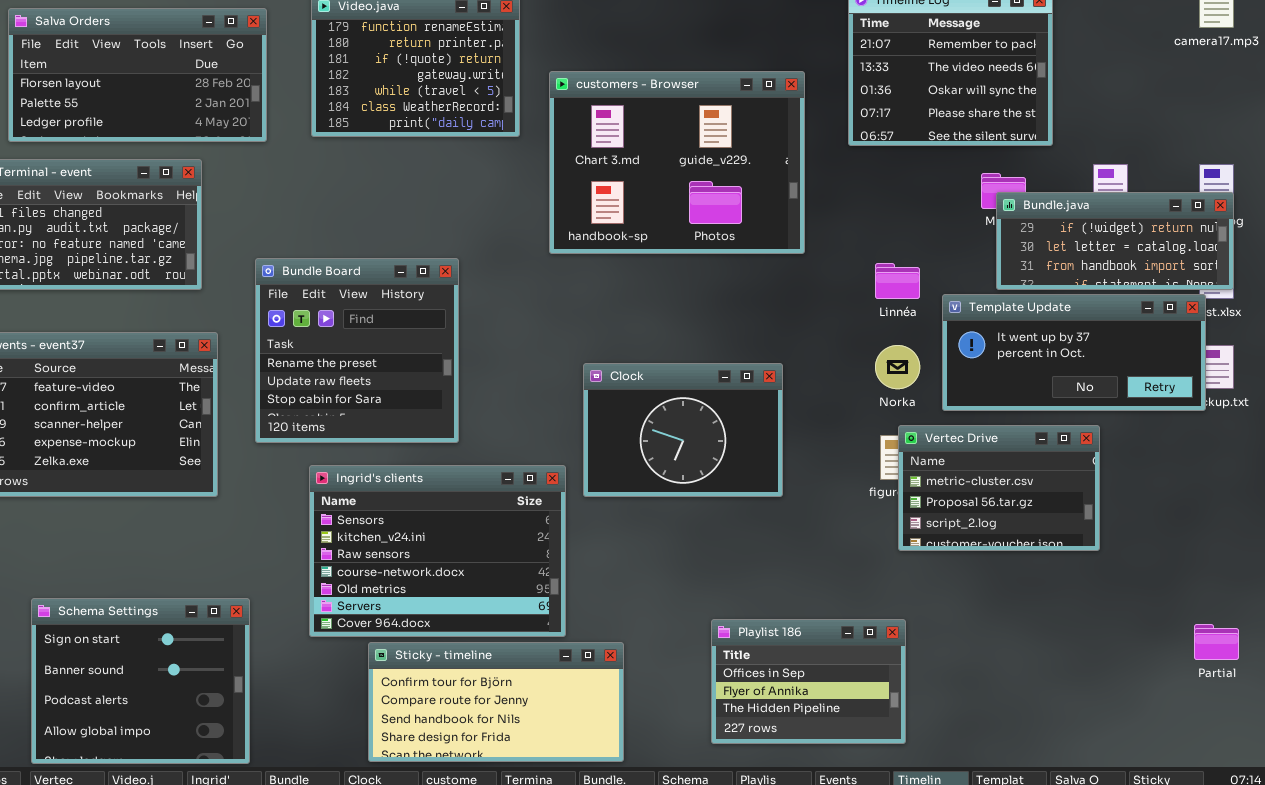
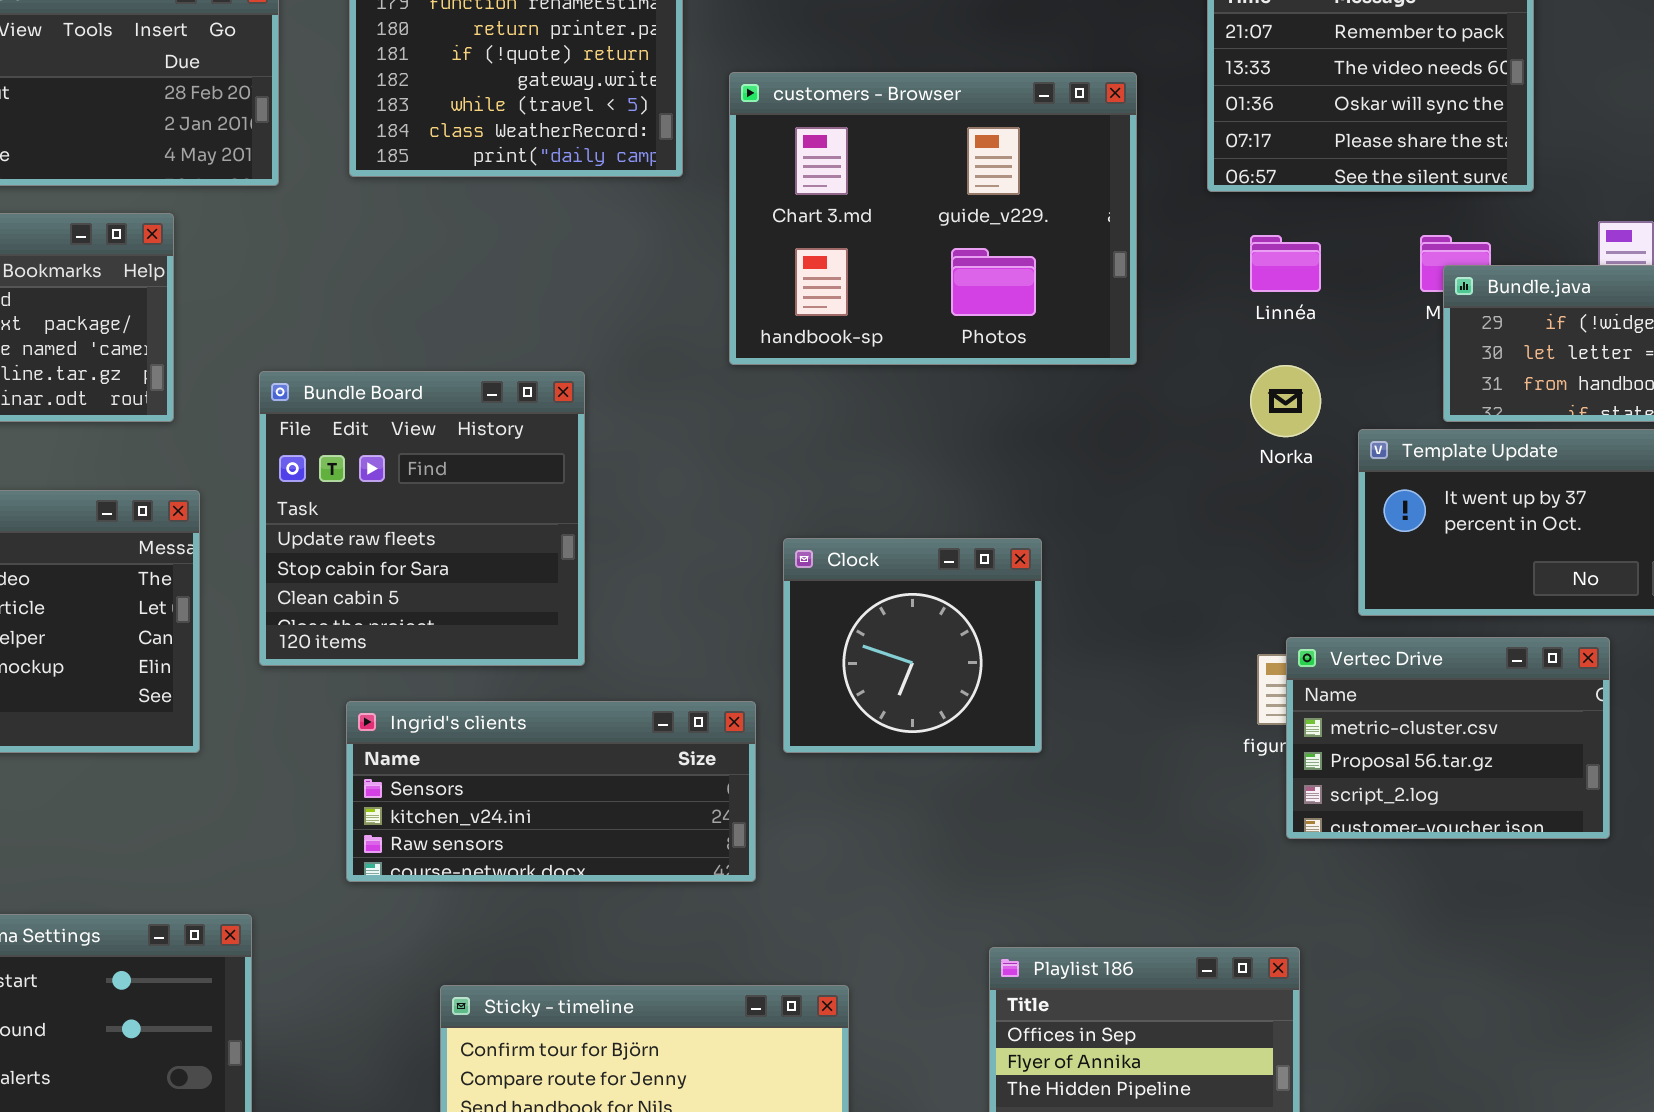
Bundle Board: [255,258,459,443] -> [259,371,585,666], scrolled down 1 row
Linnéa: [875,263,920,299] -> [1250,235,1321,292], moved
Norka: [875,345,920,389] -> [1250,365,1321,437], moved
Clock: [583,363,783,497] -> [783,538,1042,753], resized
Ingrid's clients: [309,465,566,637] -> [346,701,756,882], resized

